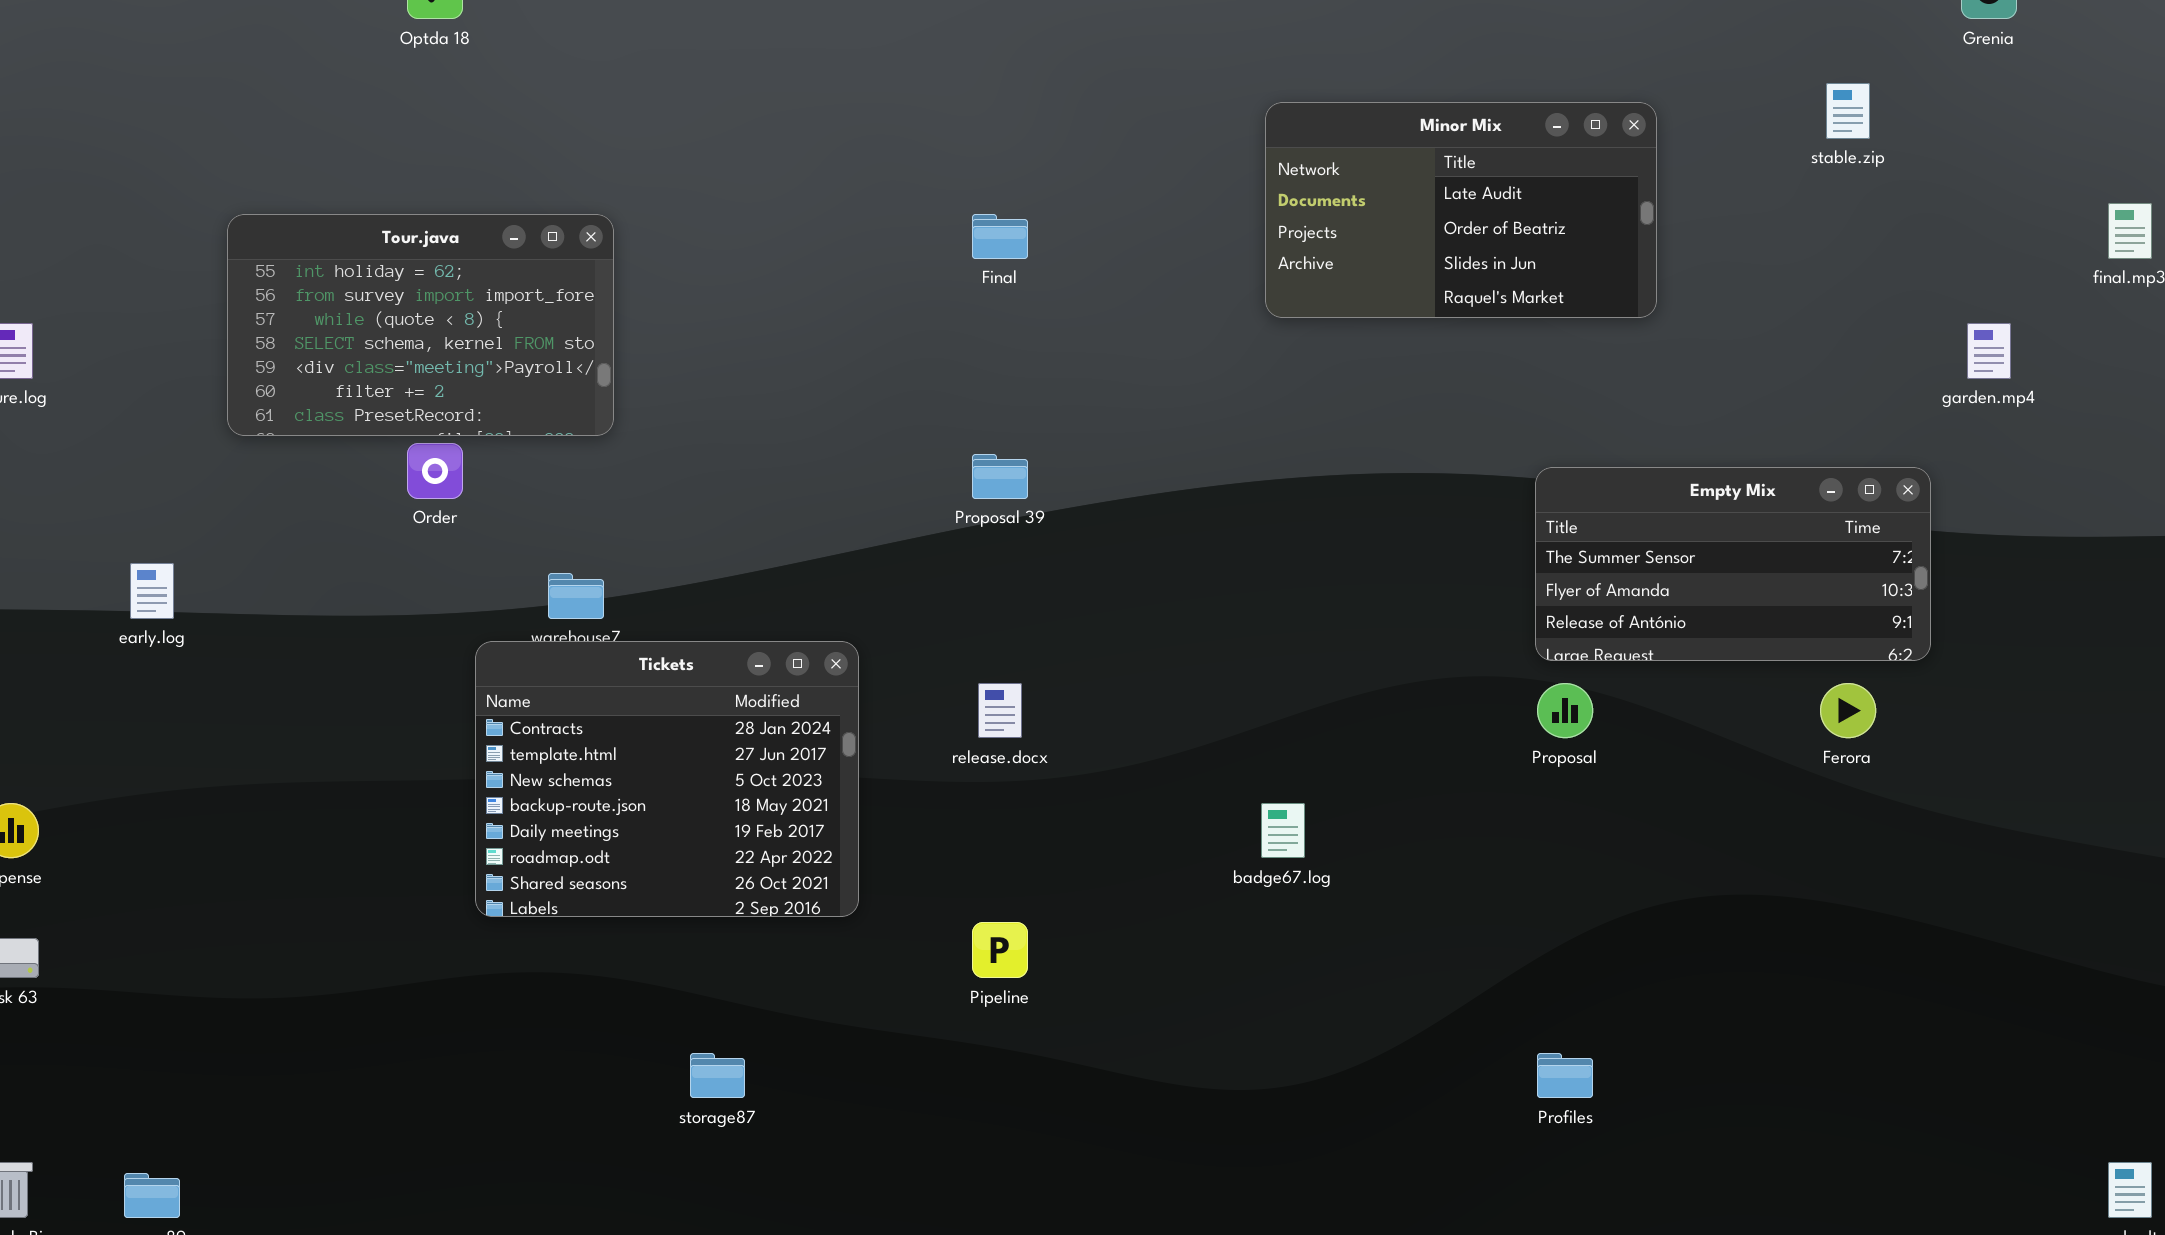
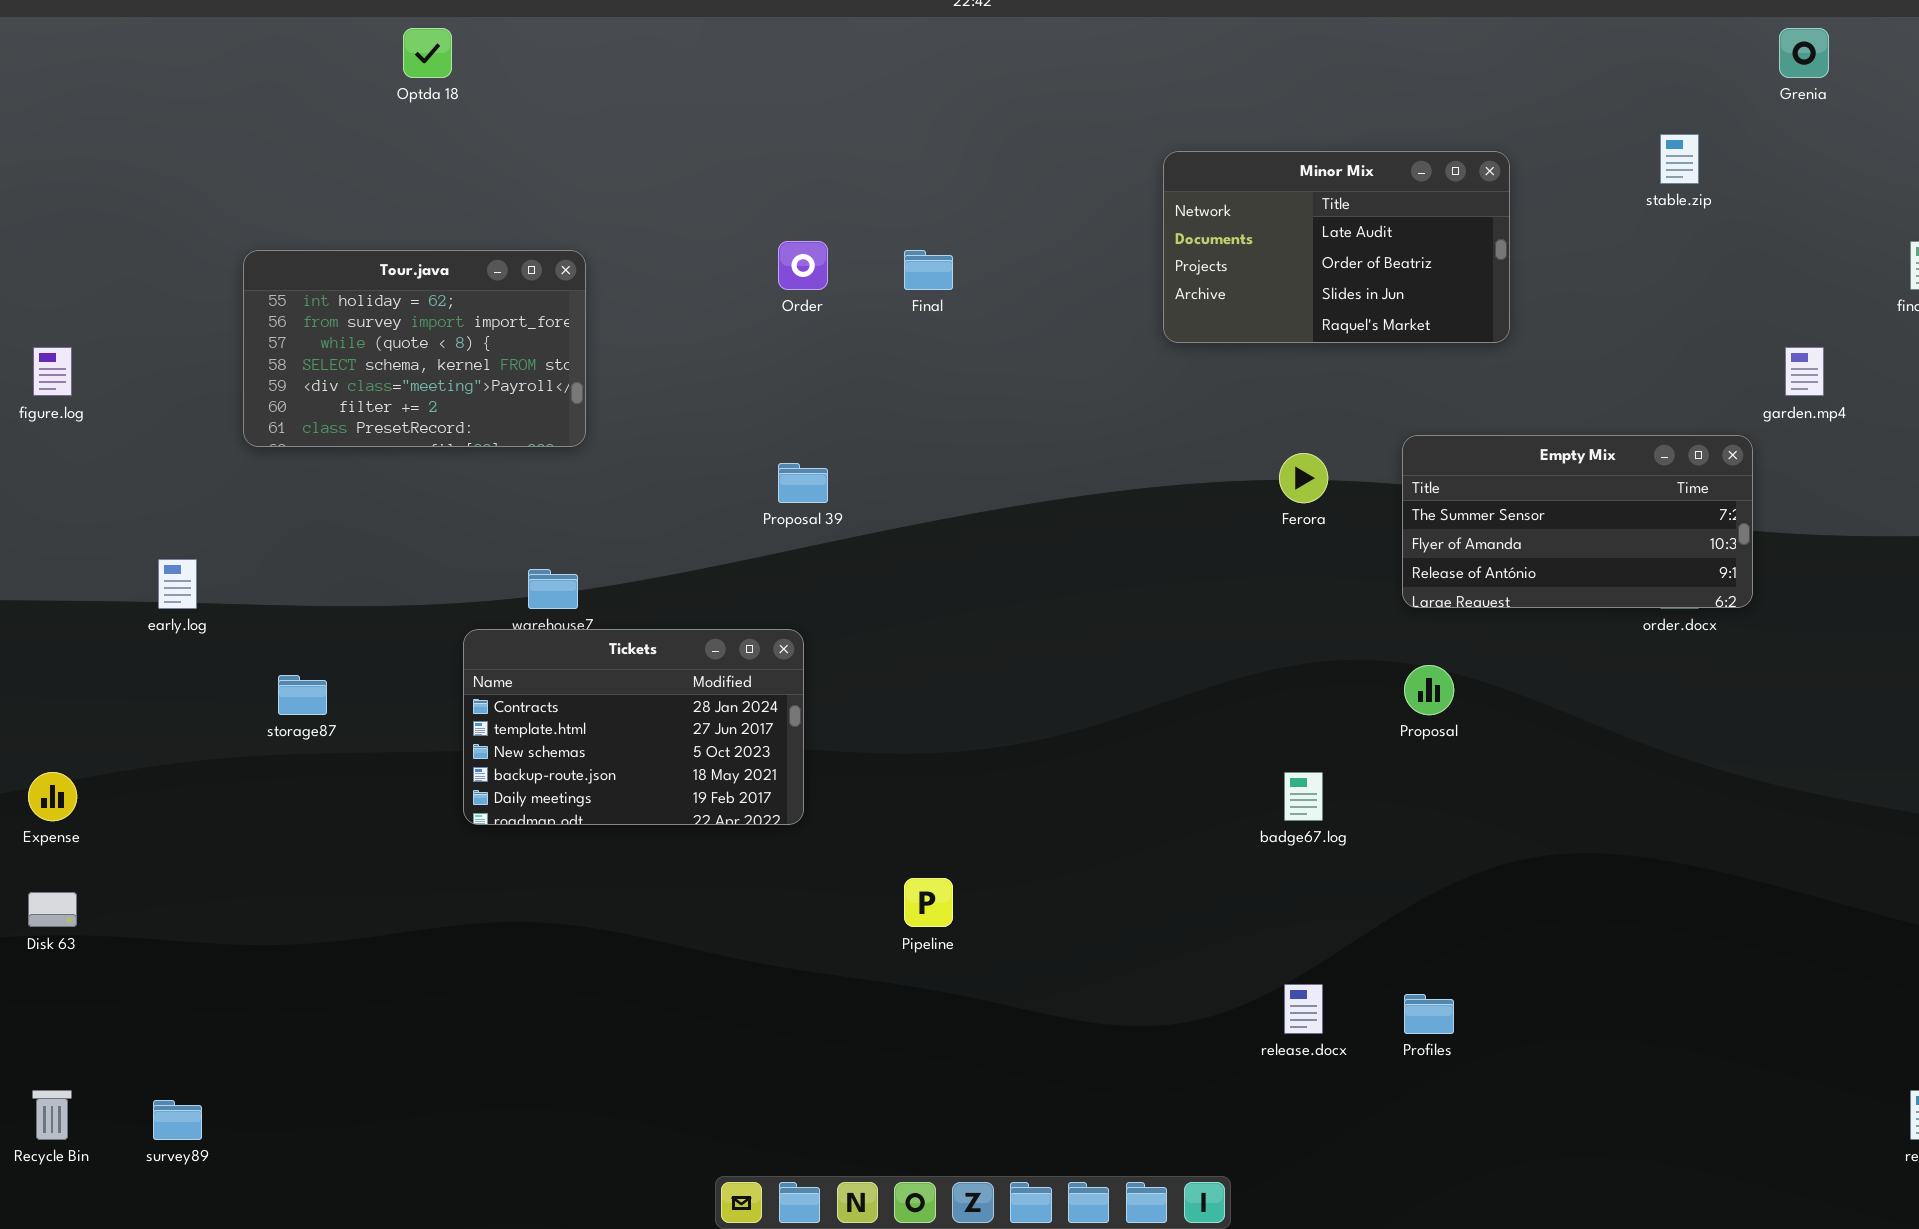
Order: [407,443,463,499] -> [778,241,828,290], moved
Proposal 39: [972,454,1028,499] -> [778,463,828,503], moved
Empty Mix: [1535,467,1931,661] -> [1402,435,1753,608], moved
Tickets: [475,641,859,917] -> [463,629,804,825], resized
release.docx: [978,683,1022,738] -> [1284,984,1323,1034], moved
Ferora: [1820,683,1876,738] -> [1279,453,1328,503], moved
badge67.log: [1261,803,1305,858] -> [1284,772,1323,821], moved
storage87: [690,1053,745,1098] -> [278,675,327,715], moved

